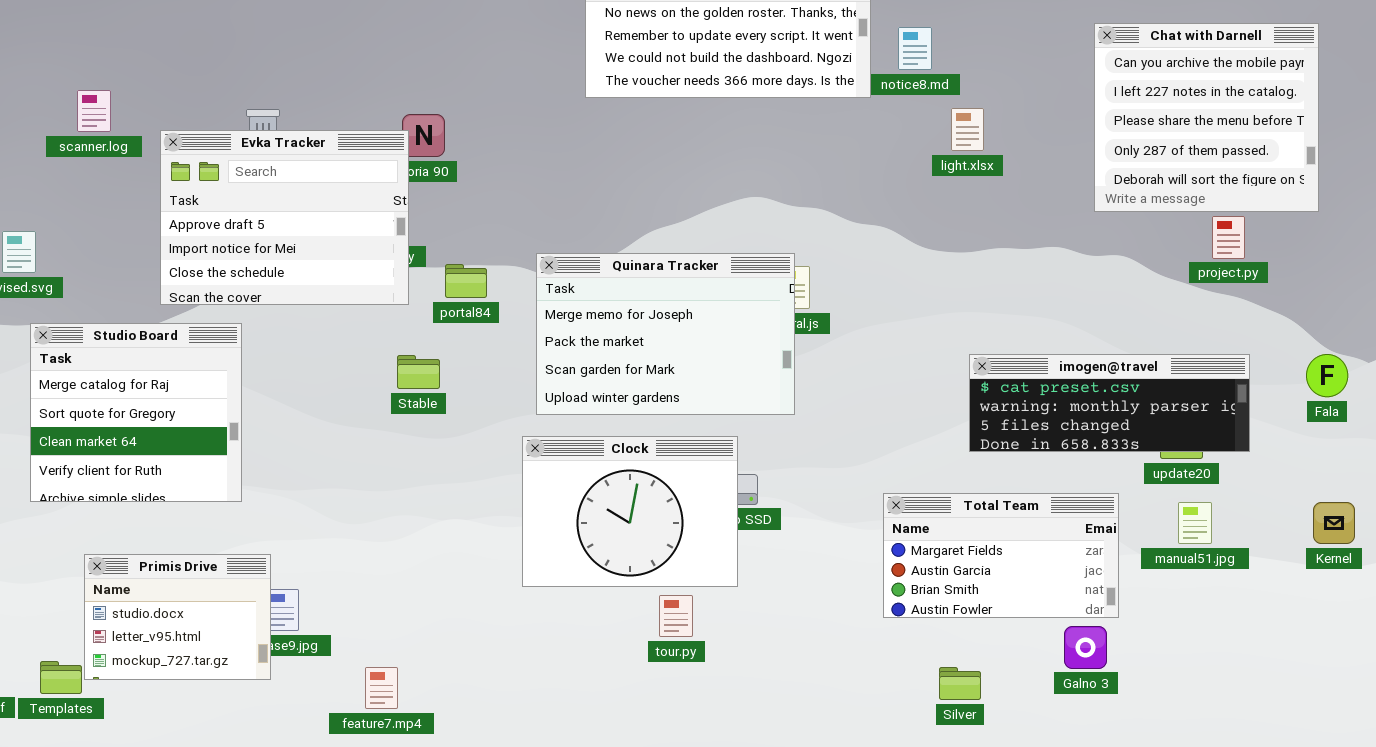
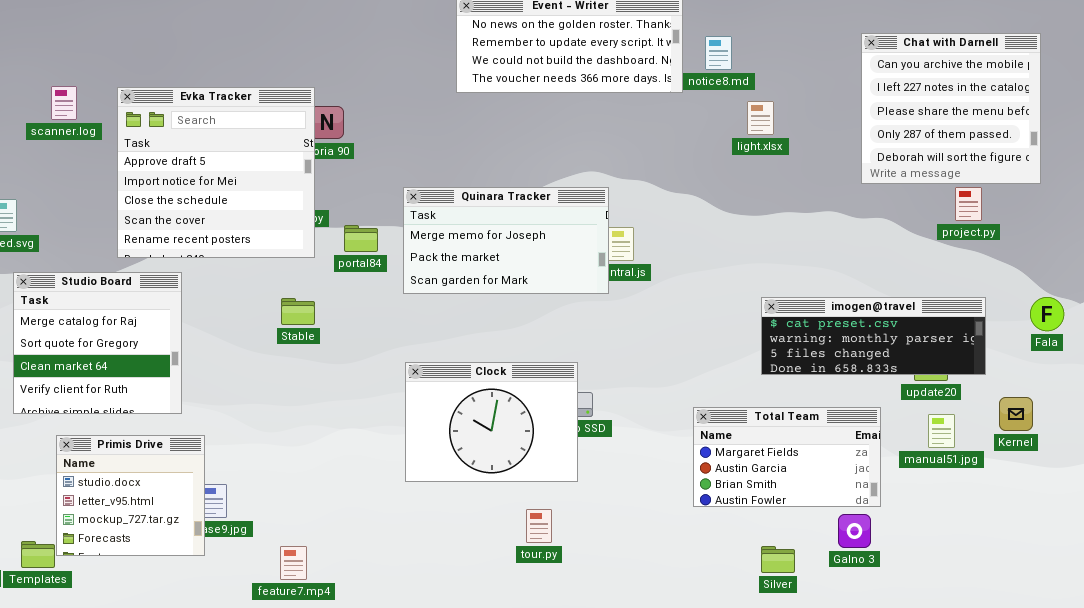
Evka Tracker: [160,130,409,305] -> [117,87,315,258], resized
Quinara Tracker: [536,253,795,415] -> [403,187,609,294], moved, resized
Stable: [397,355,440,389] -> [281,298,315,325], moved
Kernel: [1313,502,1355,544] -> [999,397,1033,431], moved
Primis Drive: [84,554,271,680] -> [56,435,205,556], resized
tour.py: [659,595,693,637] -> [526,509,552,543], moved
Silver: [939,667,981,700] -> [761,546,795,573], moved

